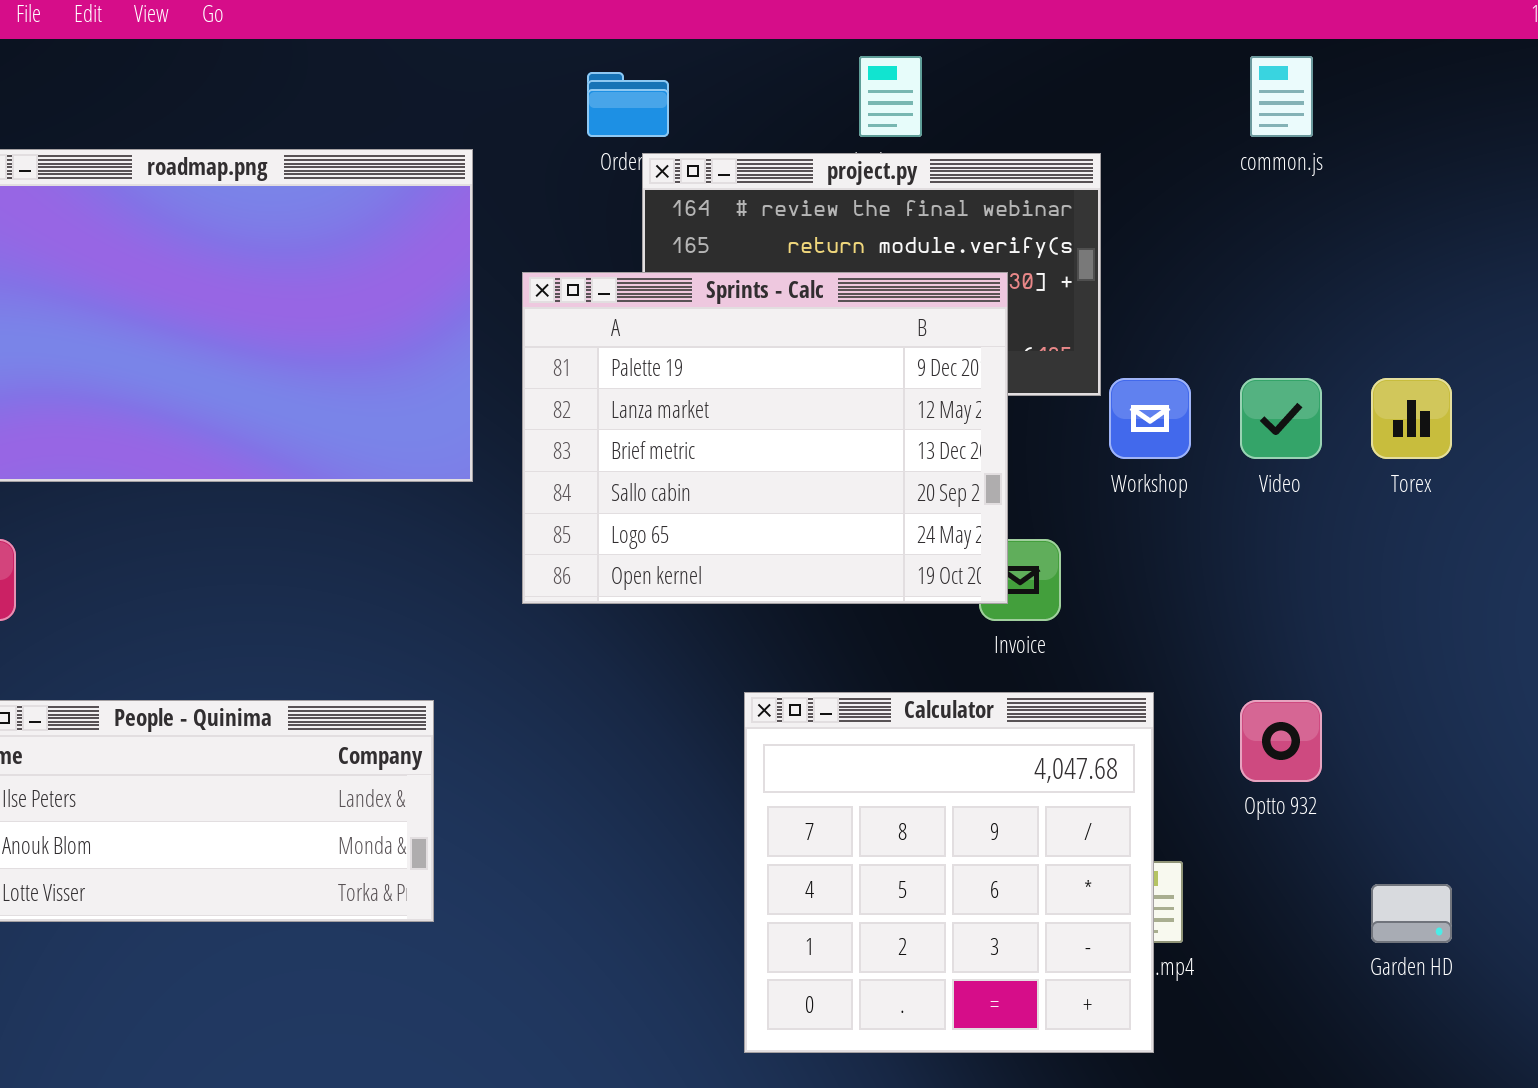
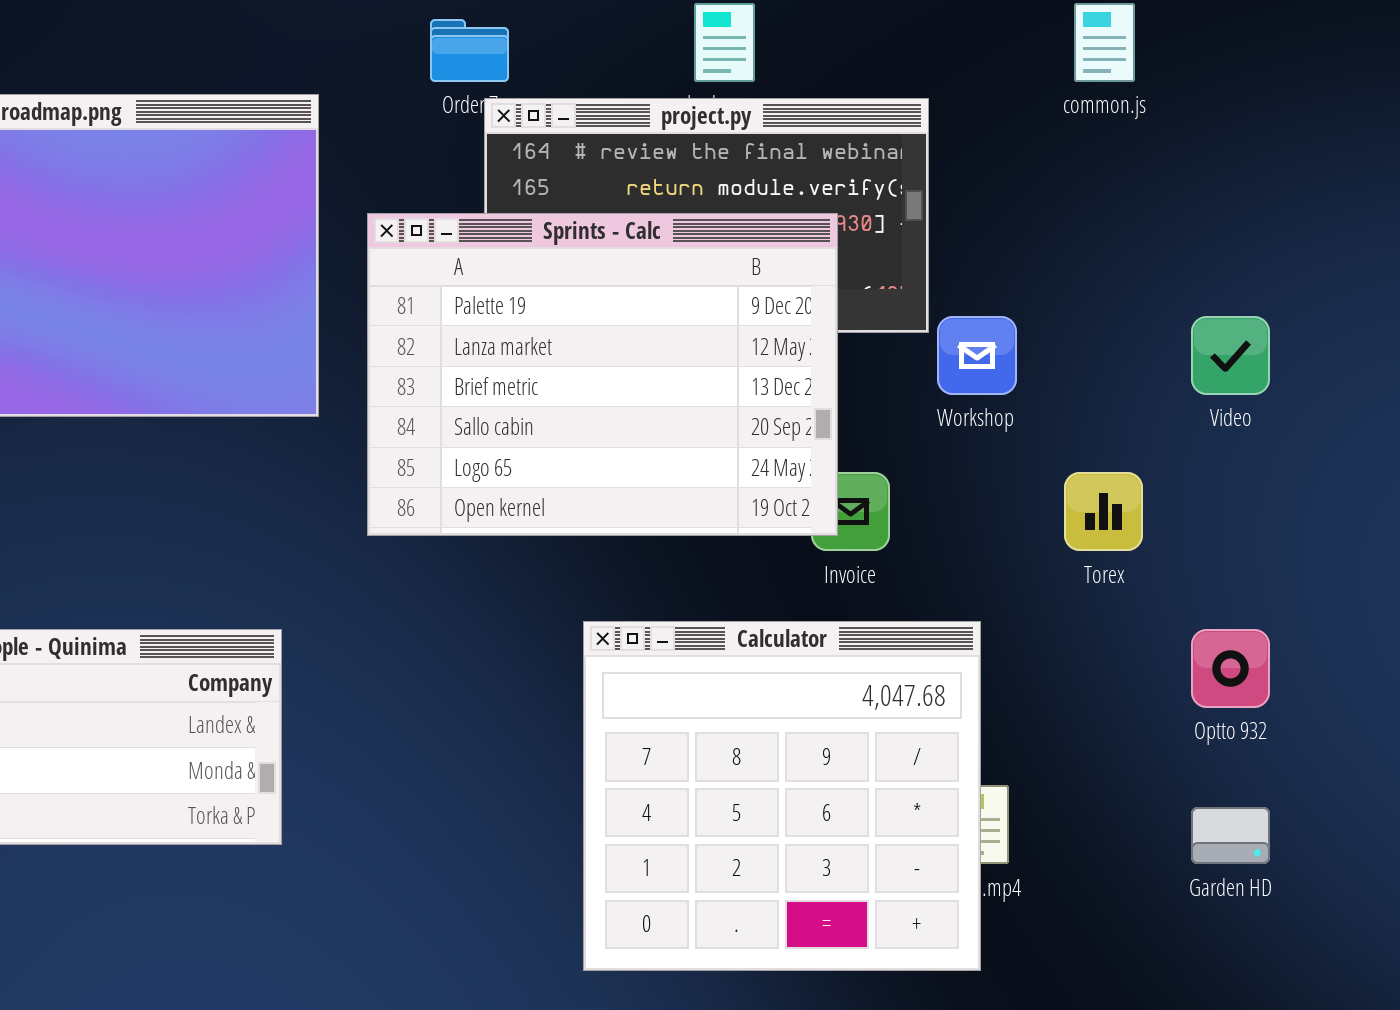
Video: [1240,378,1322,459] -> [1191,316,1270,395], moved
Torex: [1371,378,1452,459] -> [1064,472,1143,551], moved
Optto 932: [1240,700,1322,782] -> [1191,629,1270,708], moved

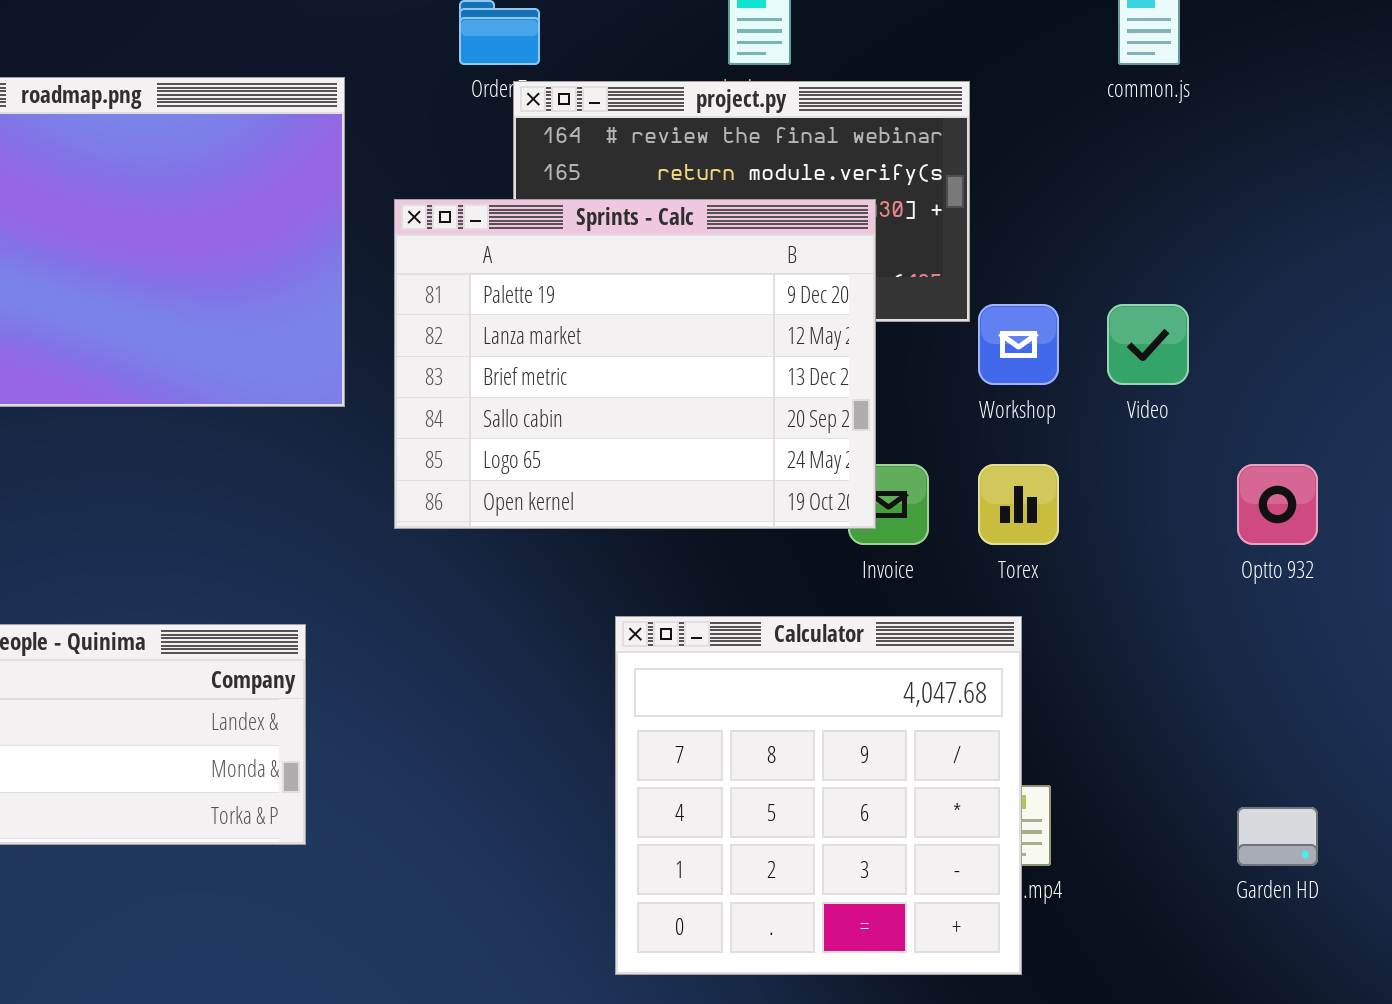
Video: [1191,316,1270,395] -> [1107,304,1189,385], moved
Torex: [1064,472,1143,551] -> [978,464,1059,545], moved
Optto 932: [1191,629,1270,708] -> [1237,464,1318,545], moved

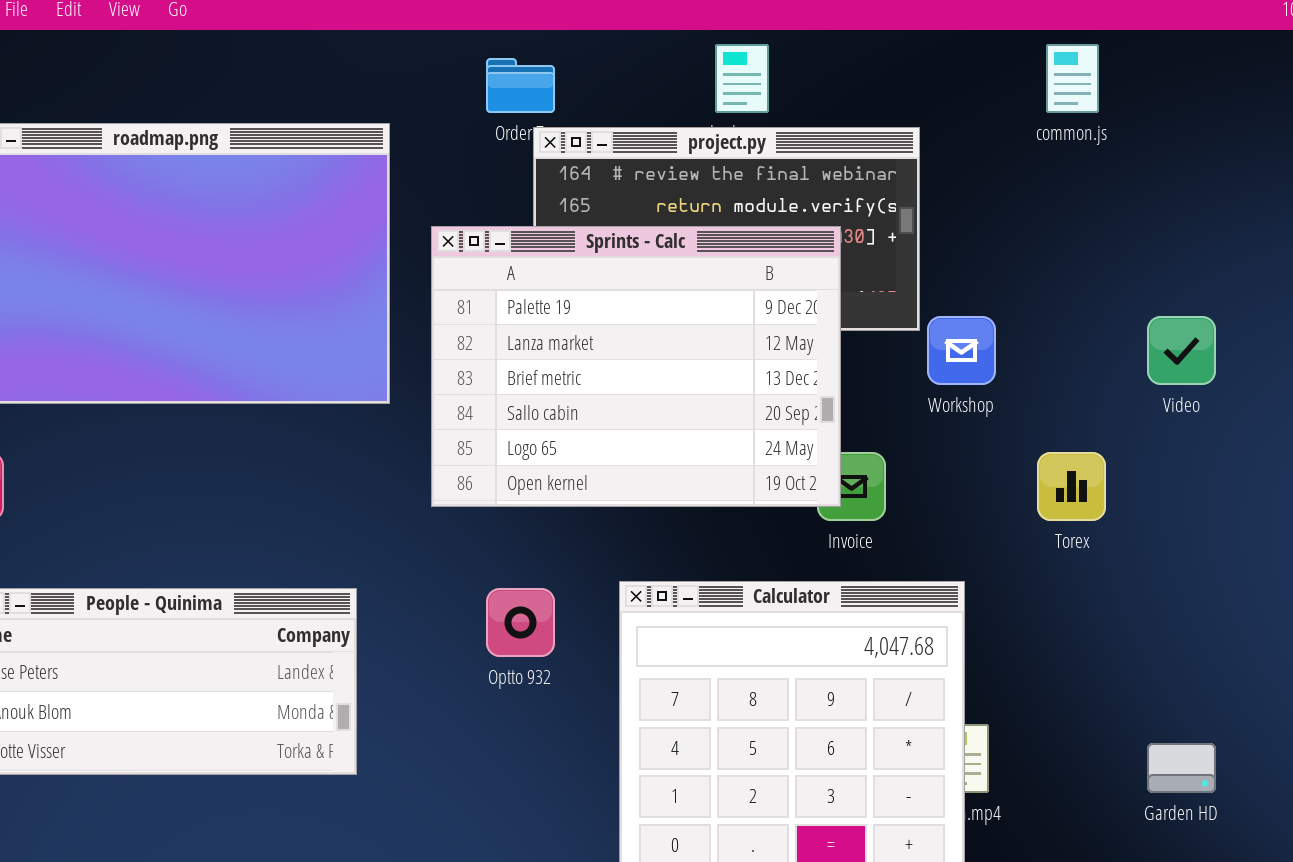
Video: [1107,304,1189,385] -> [1147,316,1216,385], moved
Torex: [978,464,1059,545] -> [1037,452,1106,521], moved
Optto 932: [1237,464,1318,545] -> [486,588,555,657], moved

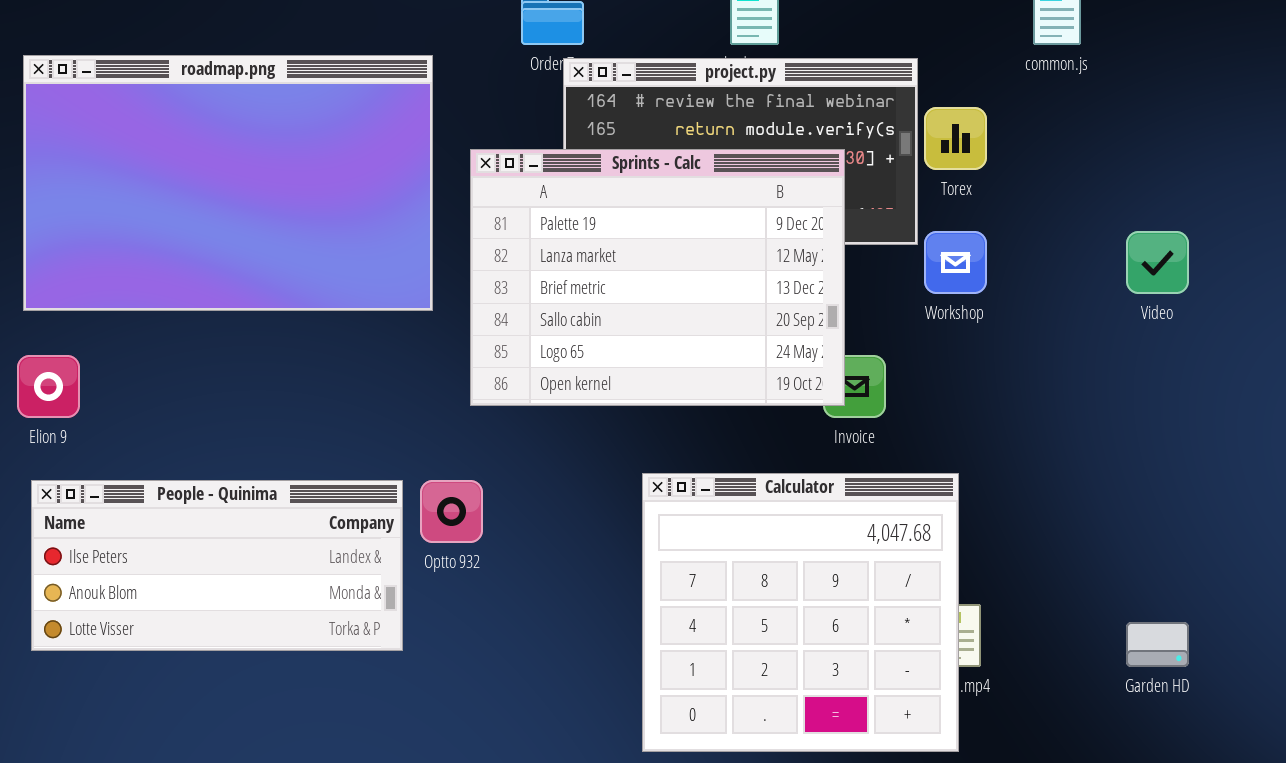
Torex: [1037,452,1106,521] -> [924,107,987,170], moved
Optto 932: [486,588,555,657] -> [420,480,483,543], moved

